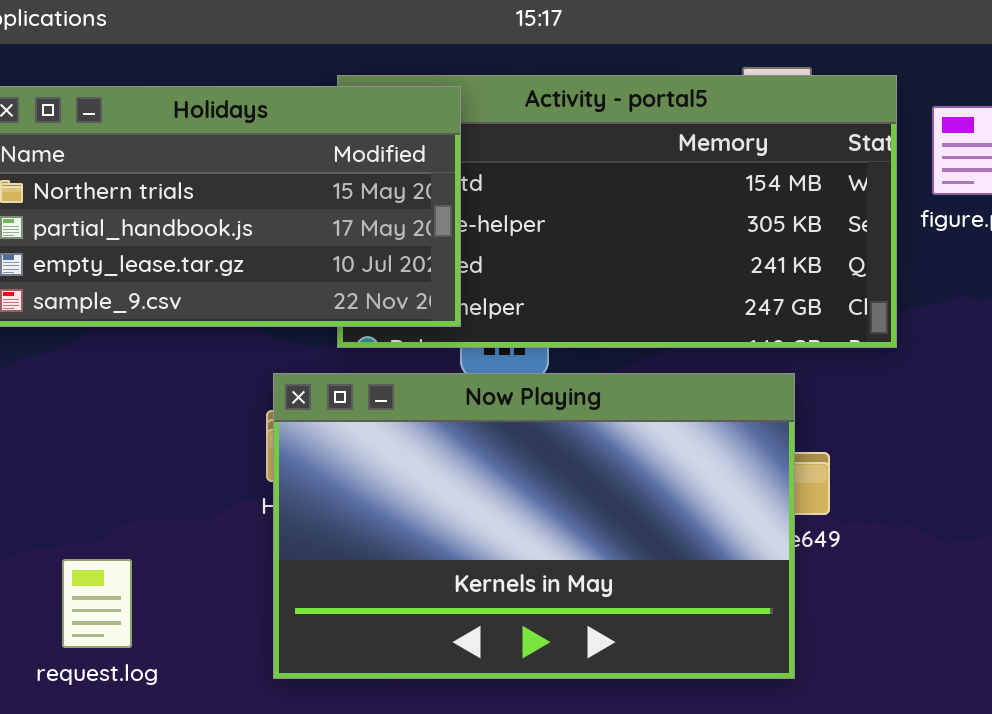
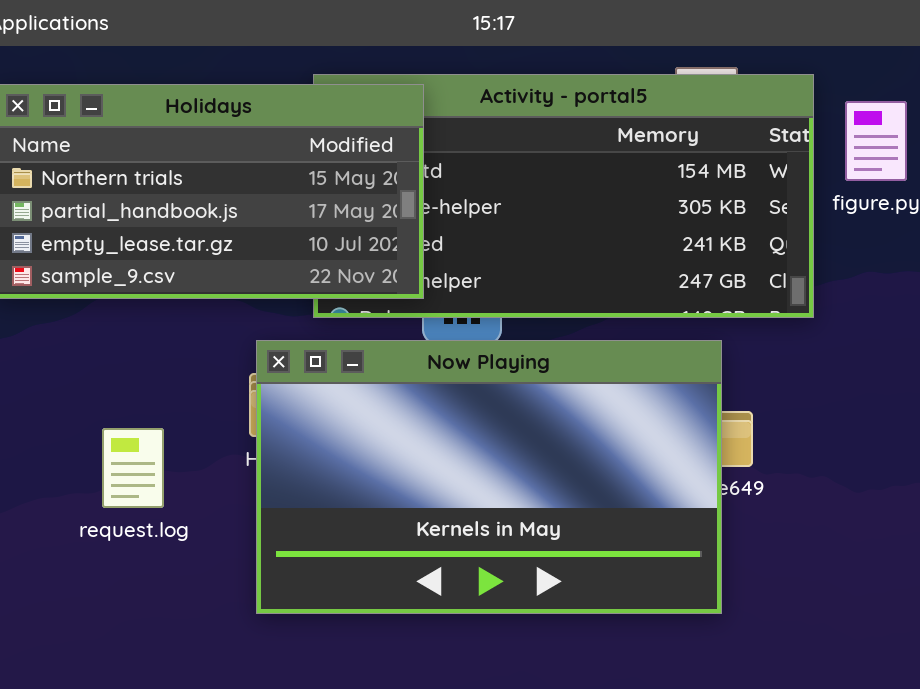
request.log: [62,559,132,648] -> [102,428,164,508], moved

